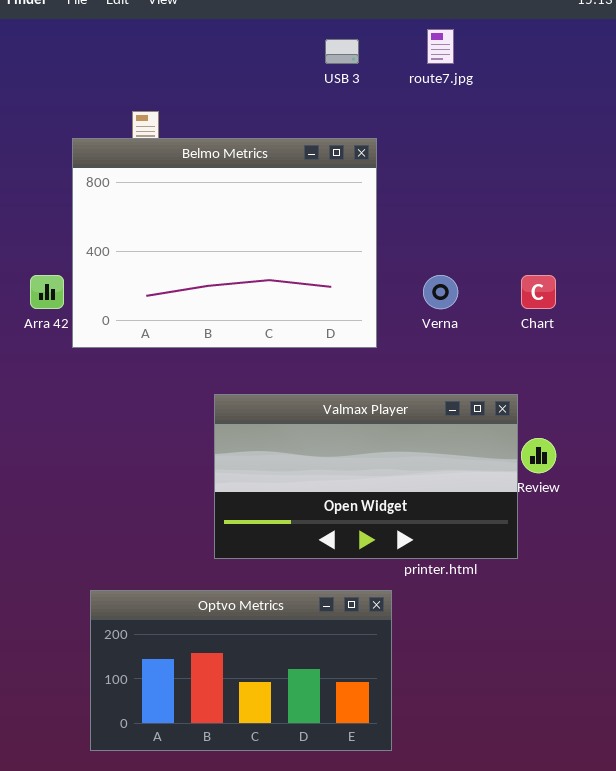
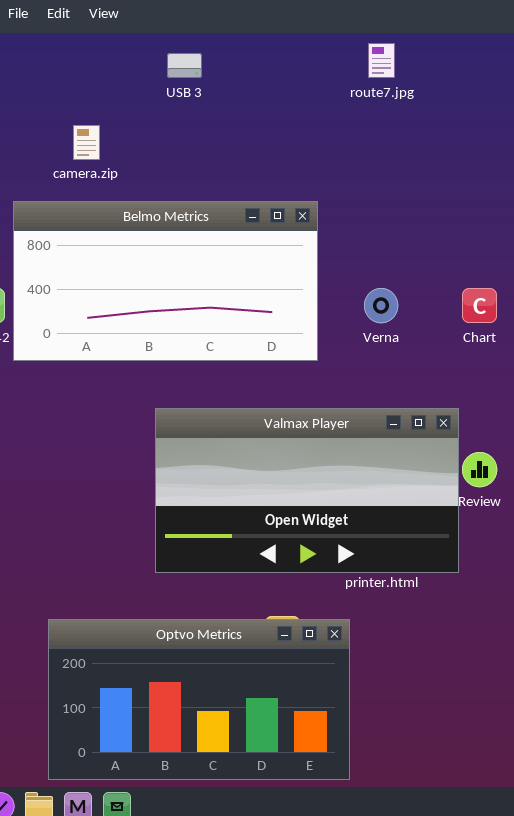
USB 3: [325,39,359,64] -> [167,53,202,78], moved
Belmo Metrics: [72,138,377,348] -> [13,201,318,361], resized
Optvo Metrics: [90,590,392,751] -> [48,619,350,780], moved

